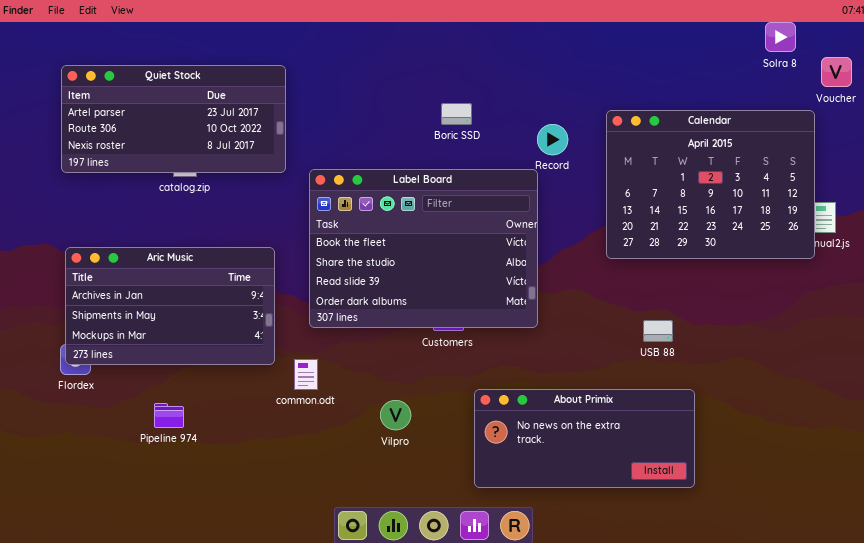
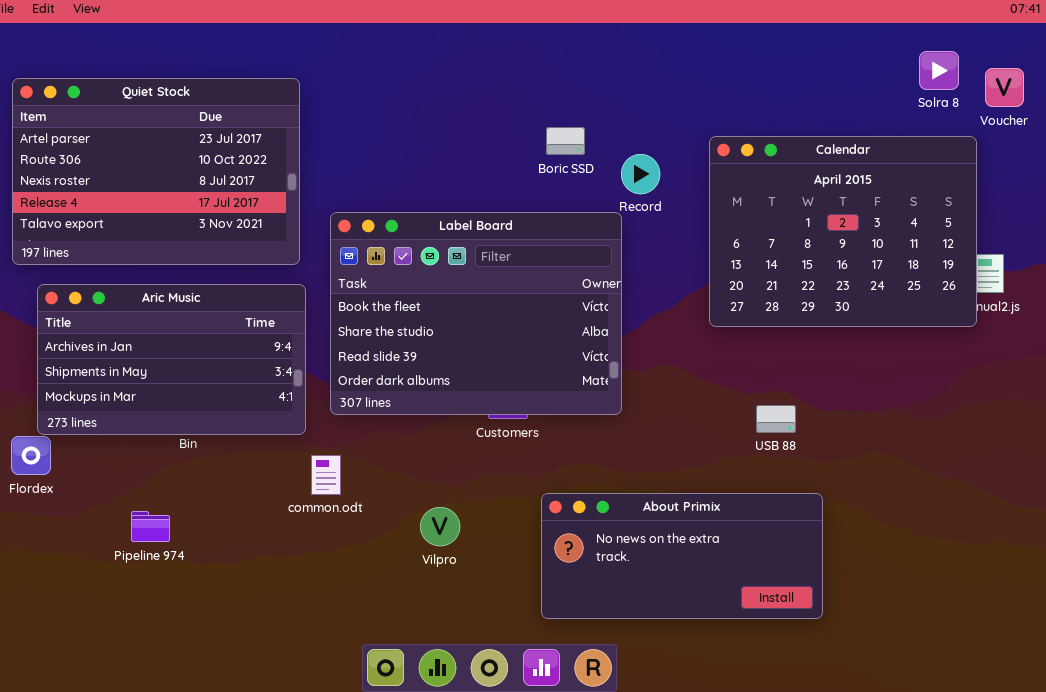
Solra 8: [765,22,796,52] -> [919,51,959,90], moved
Quiet Stock: [61,65,286,173] -> [12,78,300,265], resized
Boric SSD: [441,103,472,125] -> [546,127,585,155], moved
Aric Music: [65,247,275,365] -> [37,284,306,435], moved

